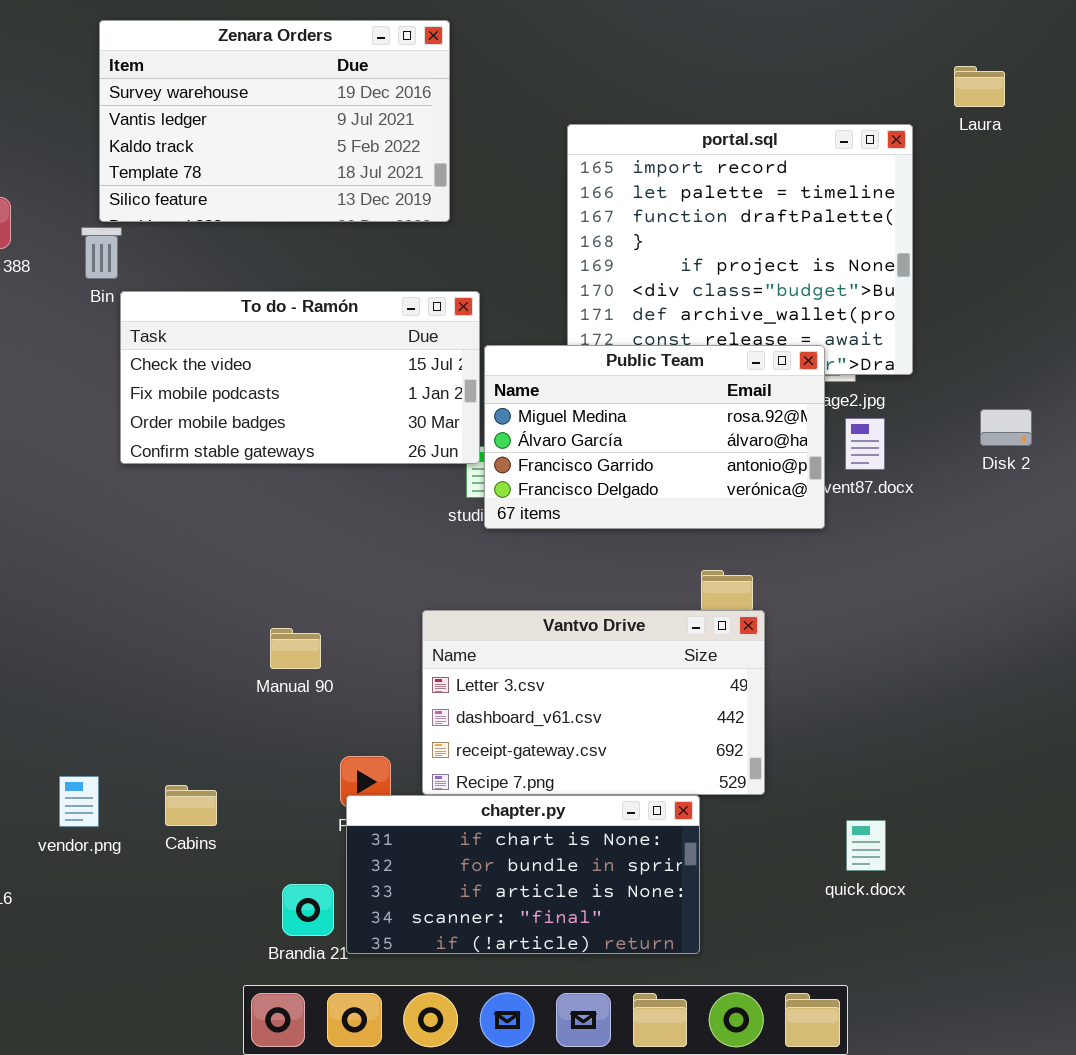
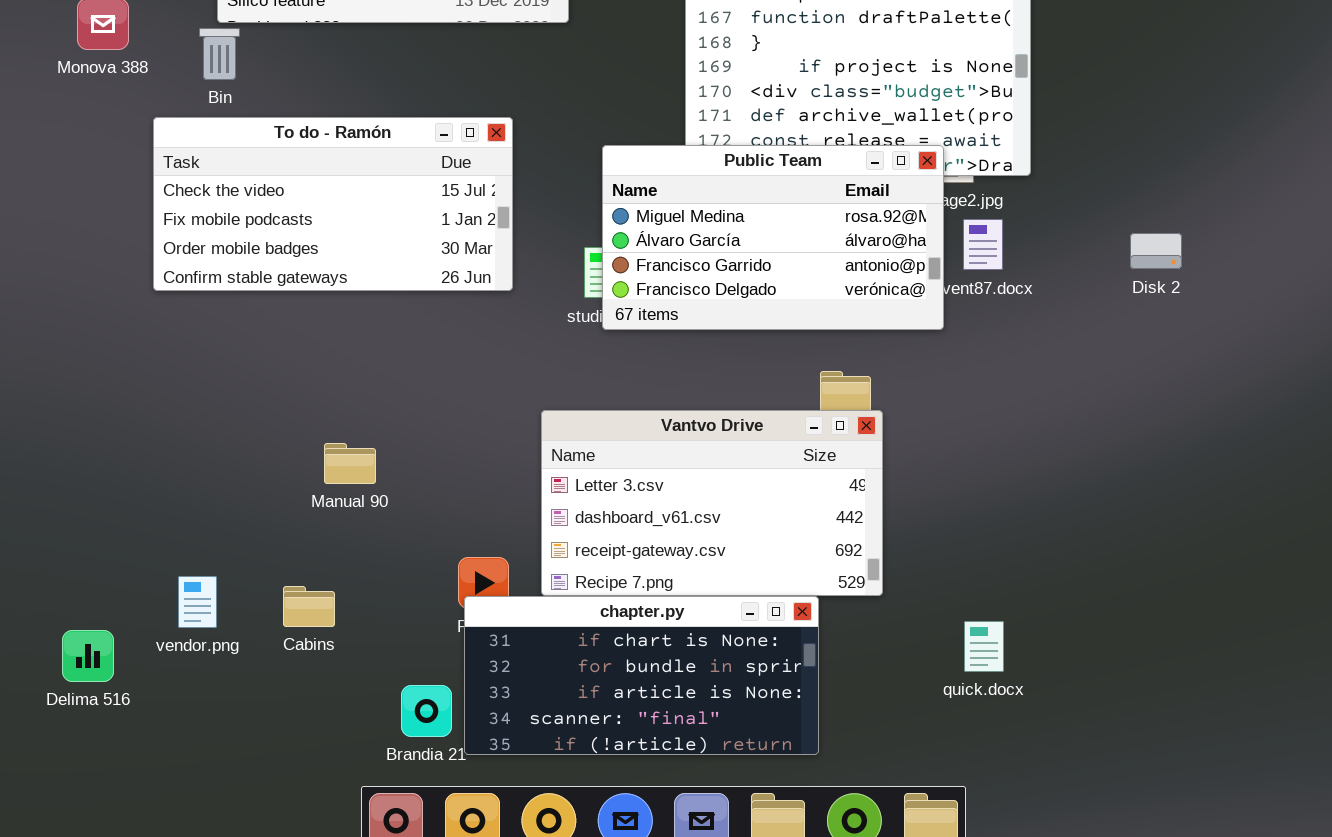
To do - Ramón: [120,291,480,464] -> [153,117,513,291], moved
Disk 2: [980,409,1032,446] -> [1130,233,1182,269], moved
Manual 90: [270,628,321,669] -> [324,443,376,484], moved

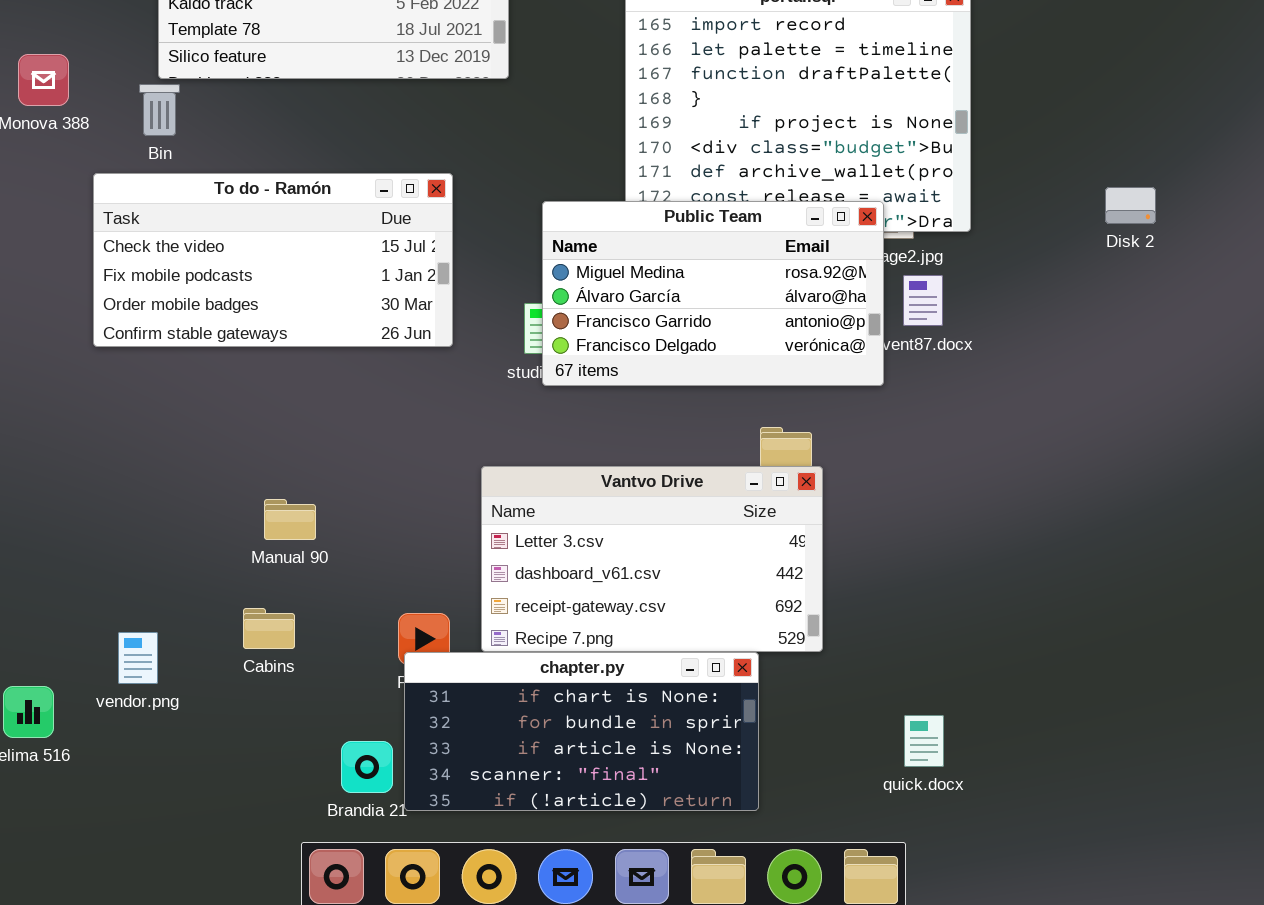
Disk 2: [1130,233,1182,269] -> [1105,187,1156,224], moved
Cabins: [283,586,335,627] -> [243,608,295,649], moved
quick.docx: [964,621,1004,672] -> [904,715,944,767], moved

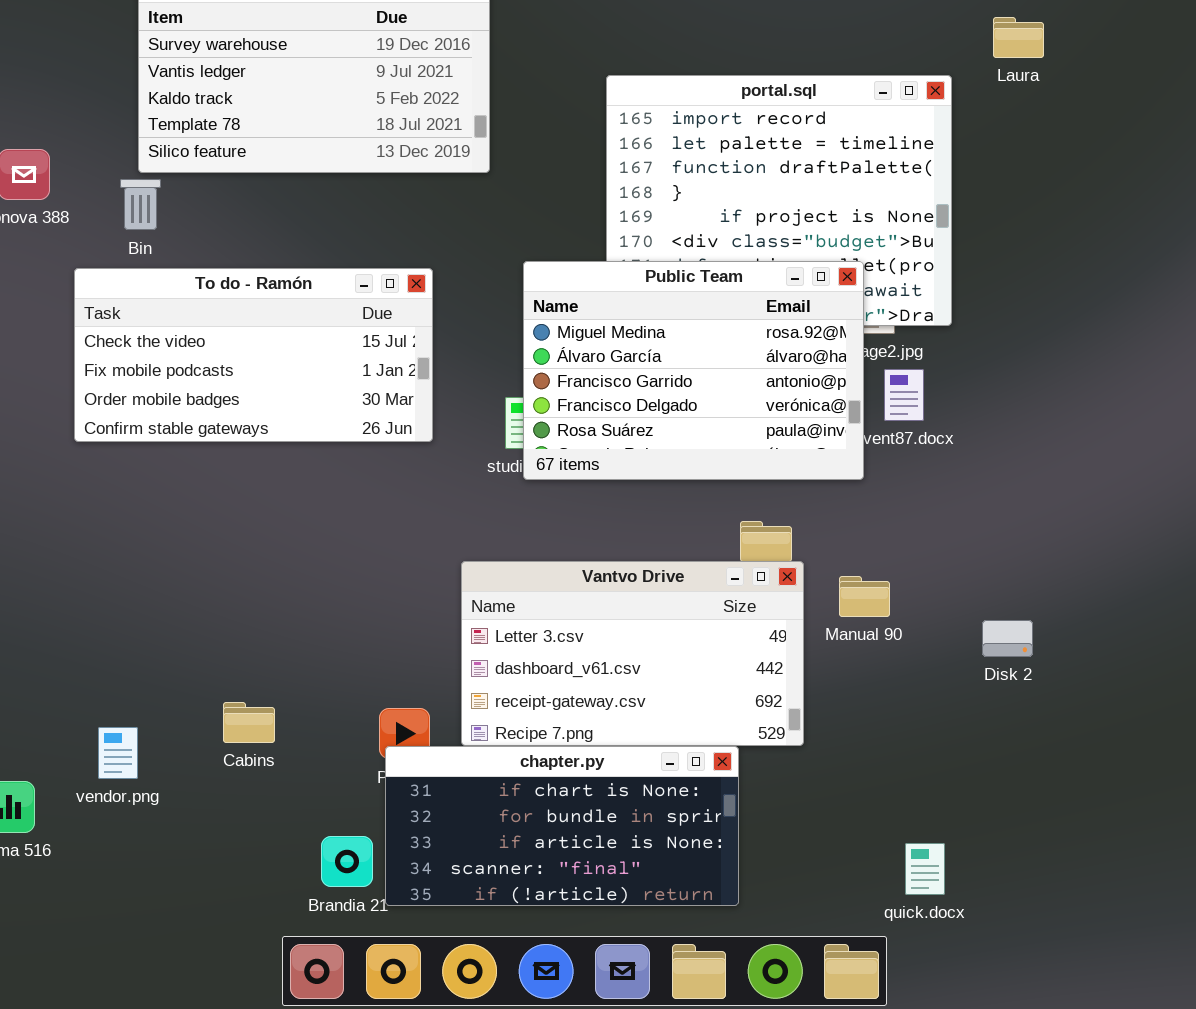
Disk 2: [1105,187,1156,224] -> [982,620,1033,657], moved
Public Team: [542,201,884,386] -> [523,261,864,480], resized
Manual 90: [264,499,316,540] -> [839,576,890,617], moved
quick.docx: [904,715,944,767] -> [905,843,945,895], moved

